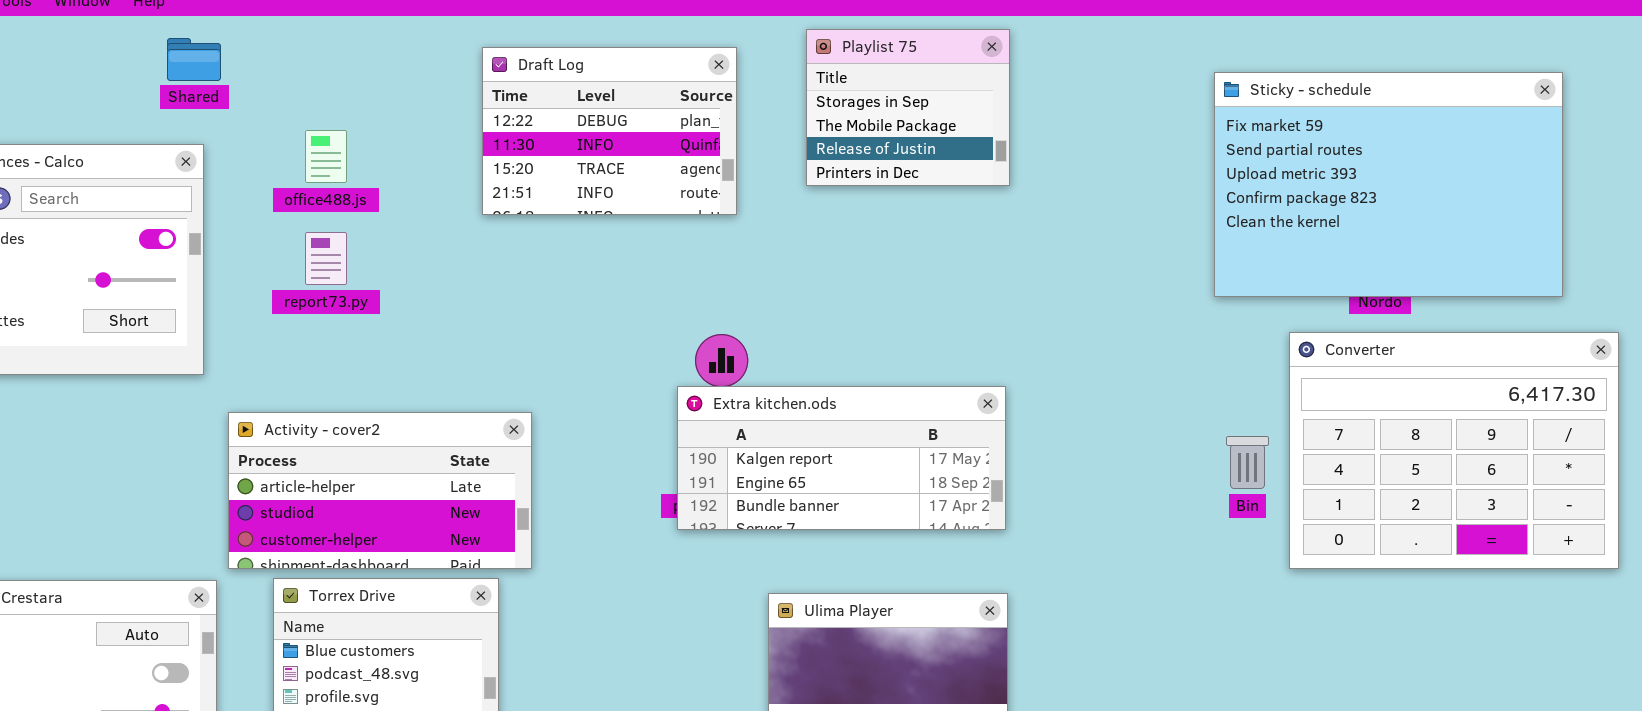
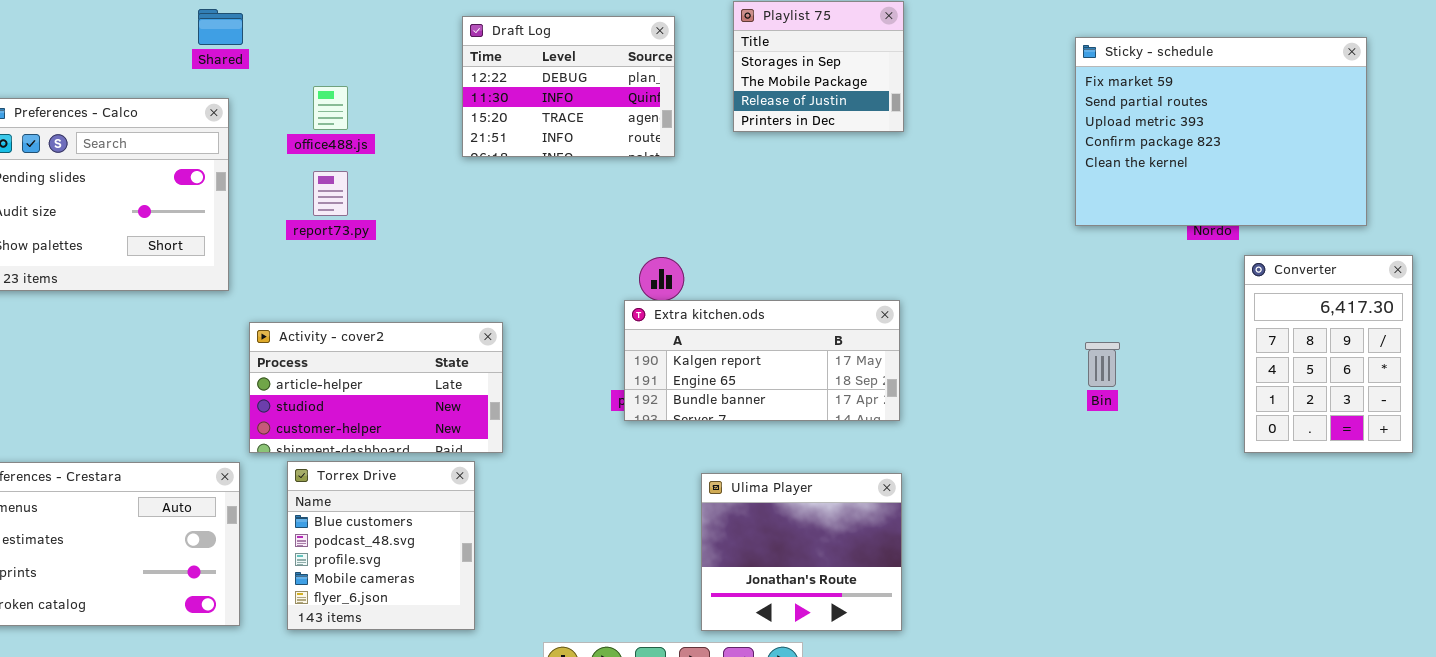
Converter: [1289,332,1619,569] -> [1244,255,1413,453], resized

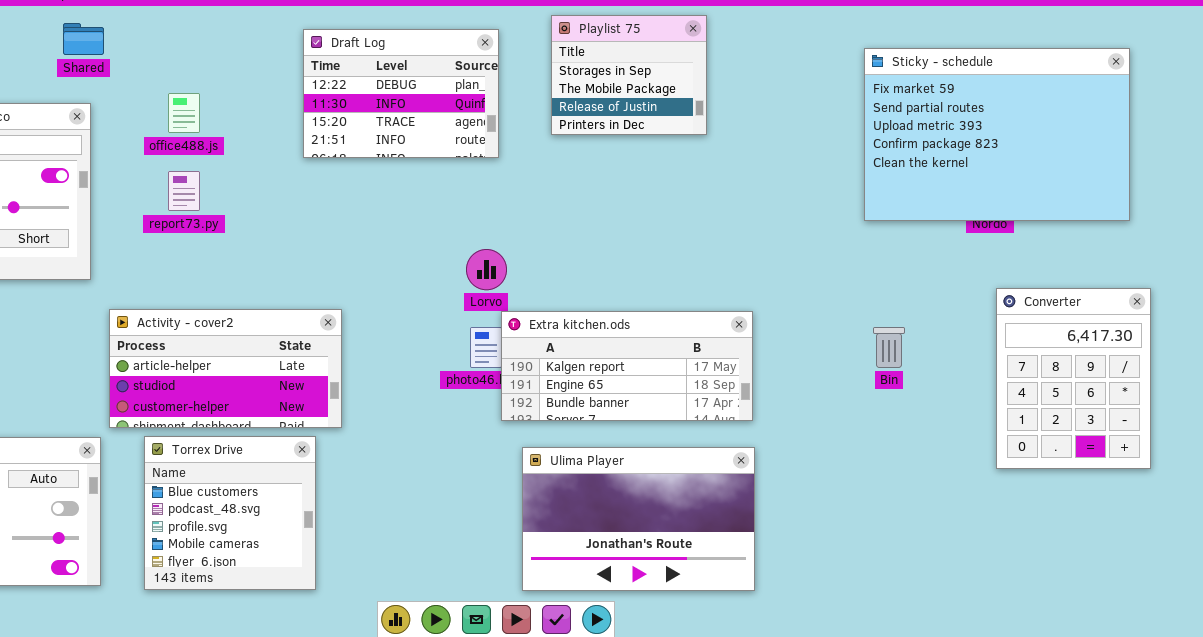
Converter: [1244,255,1413,453] -> [996,288,1151,469], moved
Extra kitchen.ods: [624,300,900,421] -> [501,311,753,421], moved
Ulima Player: [701,473,902,631] -> [522,447,755,591], resized

